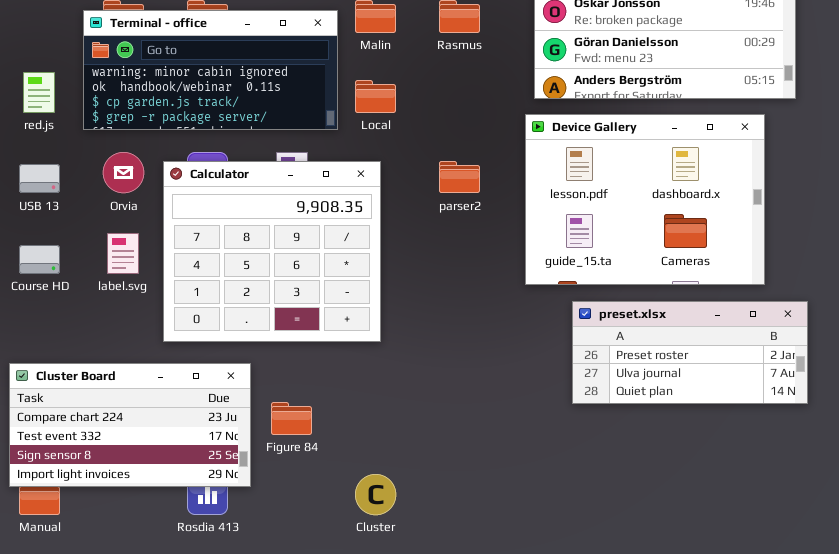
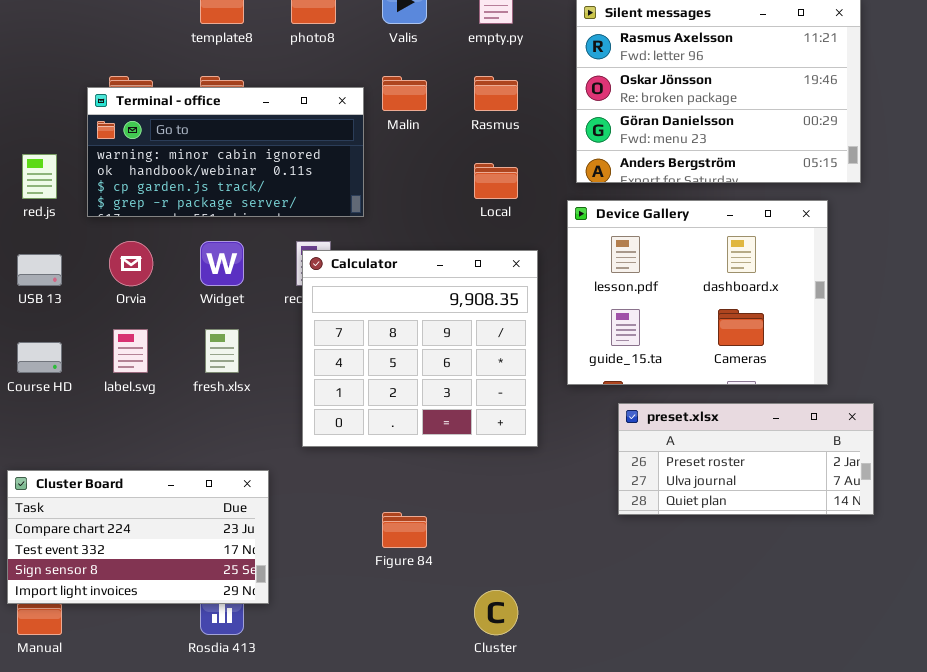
Local: [355,80,396,113] -> [474,163,518,199], moved
Calculator: [163,161,381,342] -> [302,250,538,447], moved
Figure 84: [271,402,312,435] -> [382,512,427,548], moved
Cluster: [355,474,396,515] -> [474,590,518,635], moved

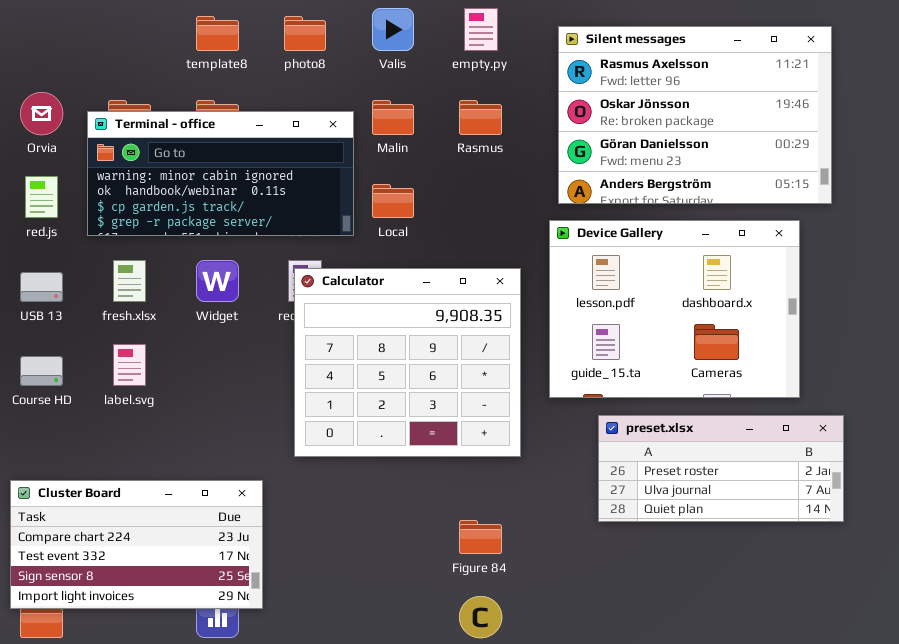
Local: [474,163,518,199] -> [372,184,414,218], moved
Orvia: [109,241,153,286] -> [20,92,63,135], moved
fresh.xlsx: [205,329,239,373] -> [113,260,146,302], moved
Figure 84: [382,512,427,548] -> [459,520,502,554], moved

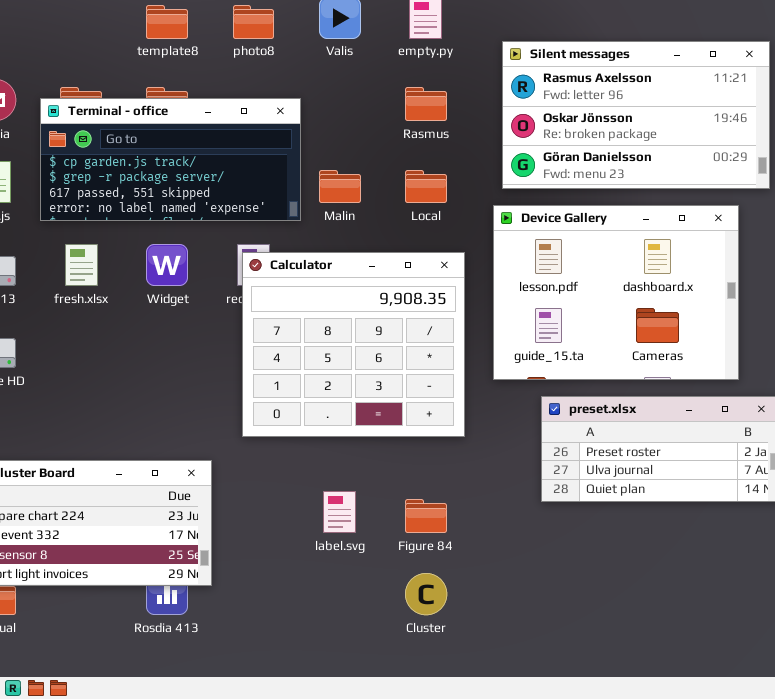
Silent messages: [558,26,832,204] -> [502,41,770,189], resized
Malin: [372,100,414,135] -> [319,170,361,203], moved
Terminal - office: [87,111,354,236] -> [40,98,301,221], scrolled down 2 rows
Local: [372,184,414,218] -> [405,170,447,203], moved
label.svg: [113,344,146,386] -> [323,491,356,533], moved

